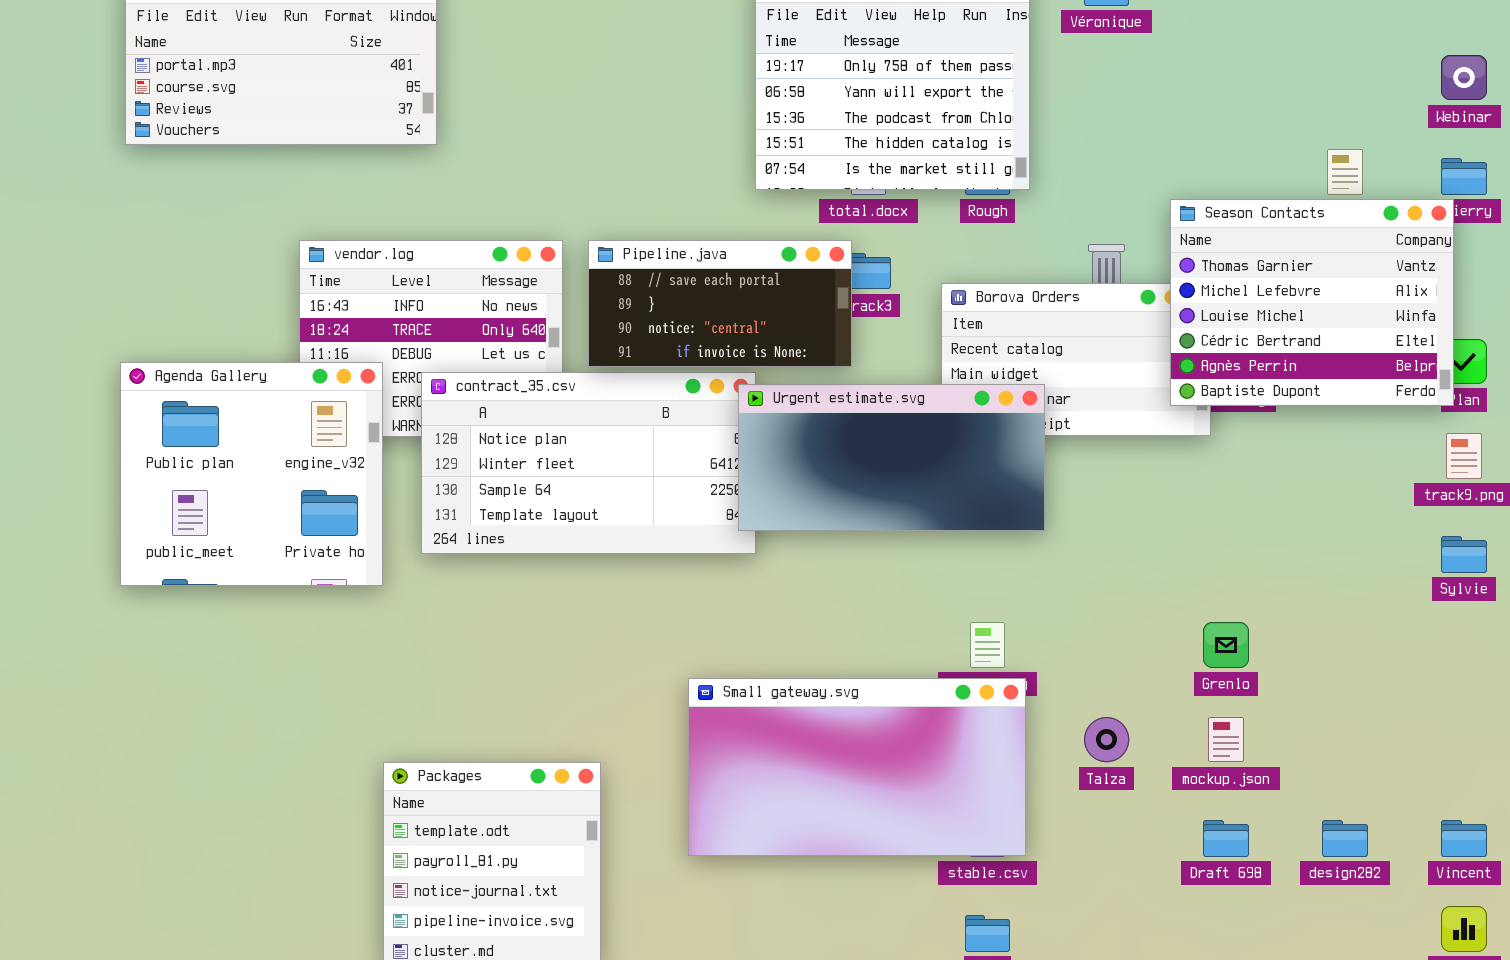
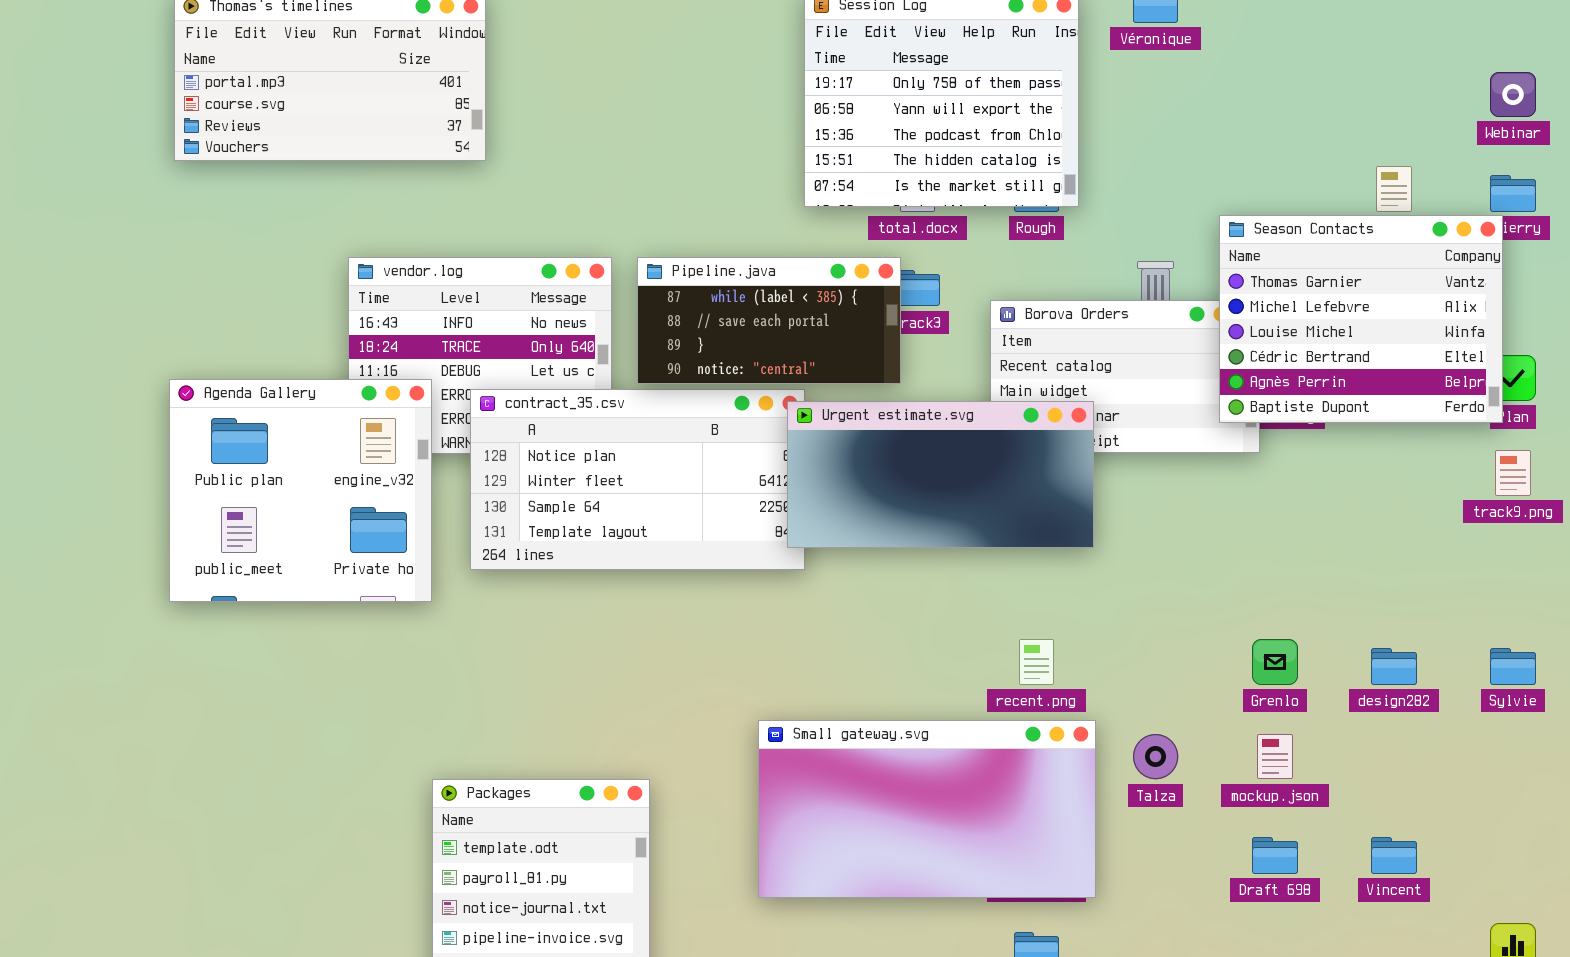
Pipeline.java: [588,240,852,367] -> [637,257,901,384], scrolled up 1 row
Sylvie: [1441,536,1487,573] -> [1490,648,1536,685], moved
Small gateway.svg: [688,678,1026,856] -> [758,720,1096,898], moved
design282: [1322,820,1368,857] -> [1371,648,1417,685], moved
Vincent: [1441,820,1487,857] -> [1371,837,1417,874], moved

